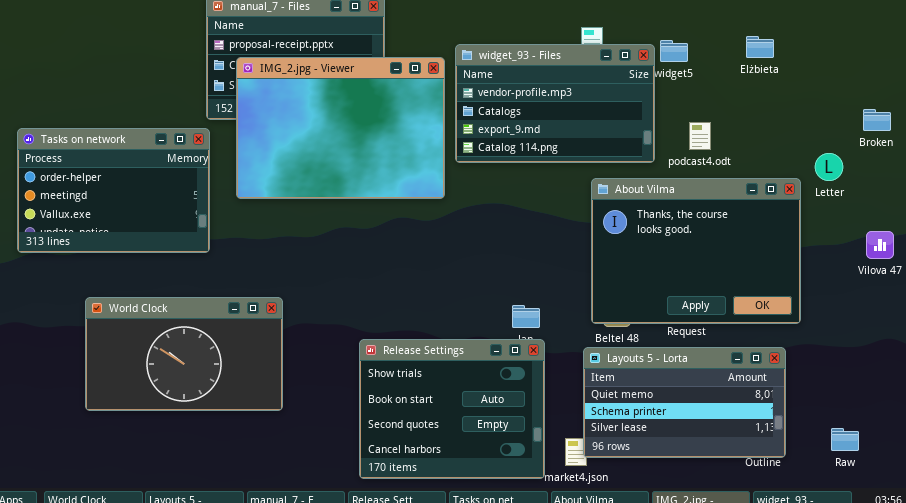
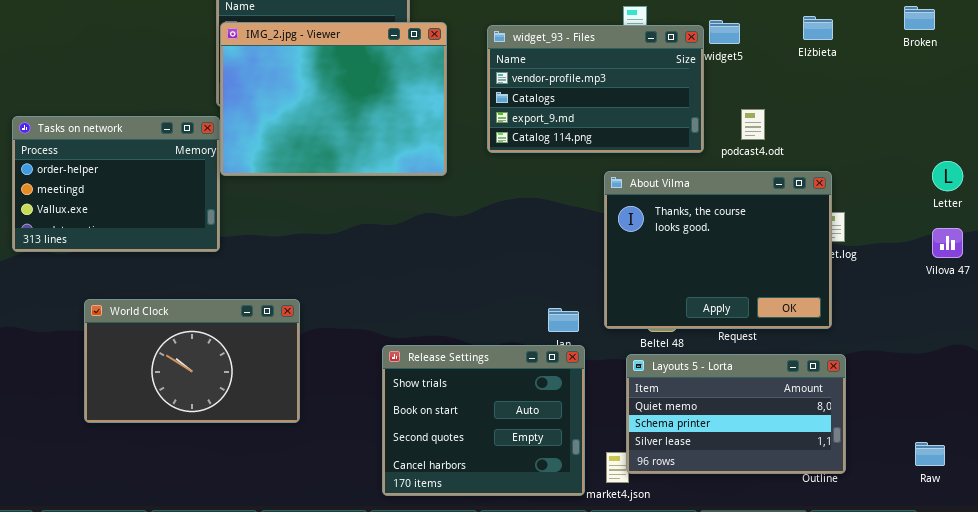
IMG_2.jpg - Viewer: [236,57,445,199] -> [220,22,447,176], moved
Broken: [863,109,891,131] -> [904,6,935,30], moved
Letter: [815,153,843,181] -> [932,161,963,191], moved
About Vilma: [591,178,801,324] -> [604,171,832,329], moved
Raw: [831,428,859,451] -> [915,442,945,466], moved

